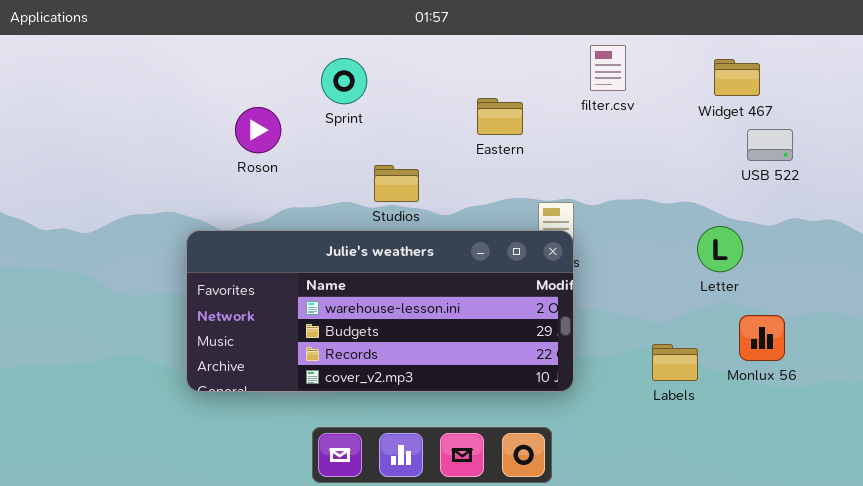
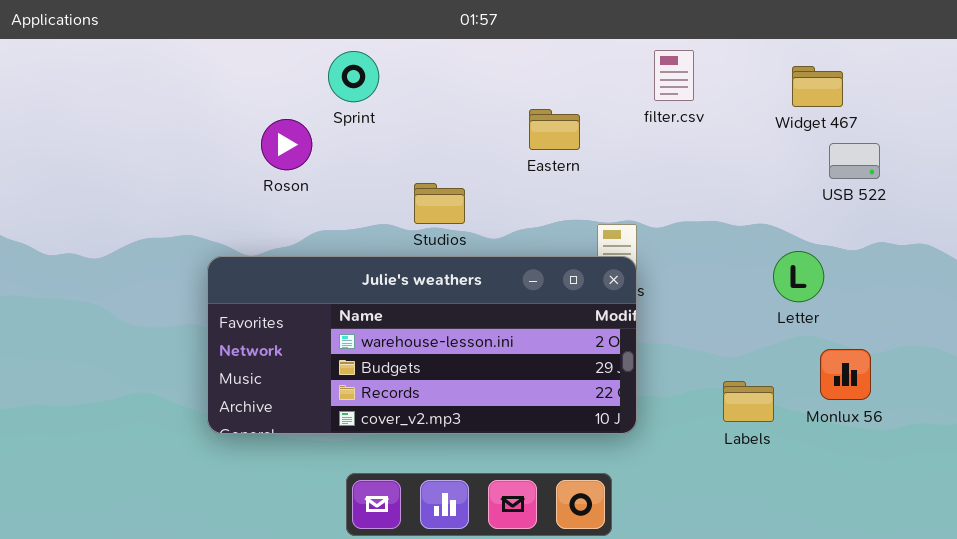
Sprint: [321,58,367,104] -> [328,51,379,102], moved

